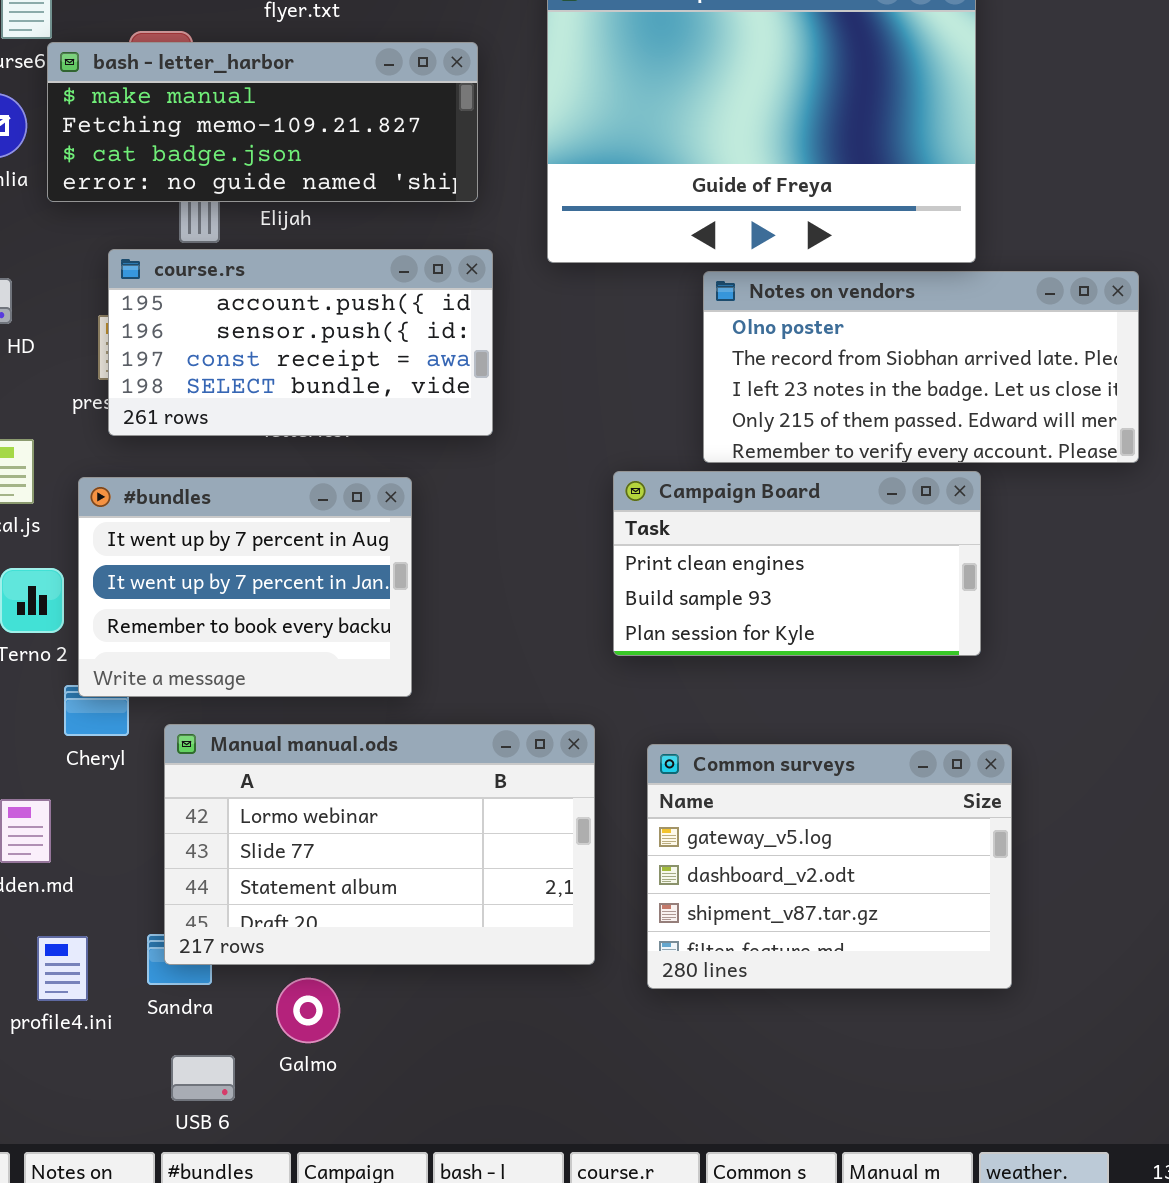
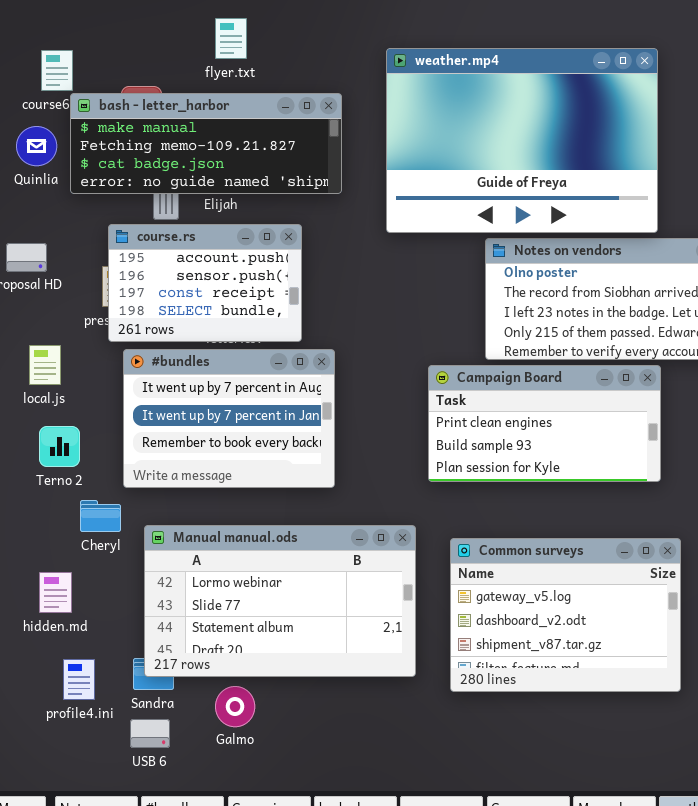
course.rs: [108,249,493,436] -> [108,224,302,342], resized
#bundles: [78,477,412,697] -> [123,349,335,488], moved
USB 6: [171,1055,235,1101] -> [130,719,170,748], moved

